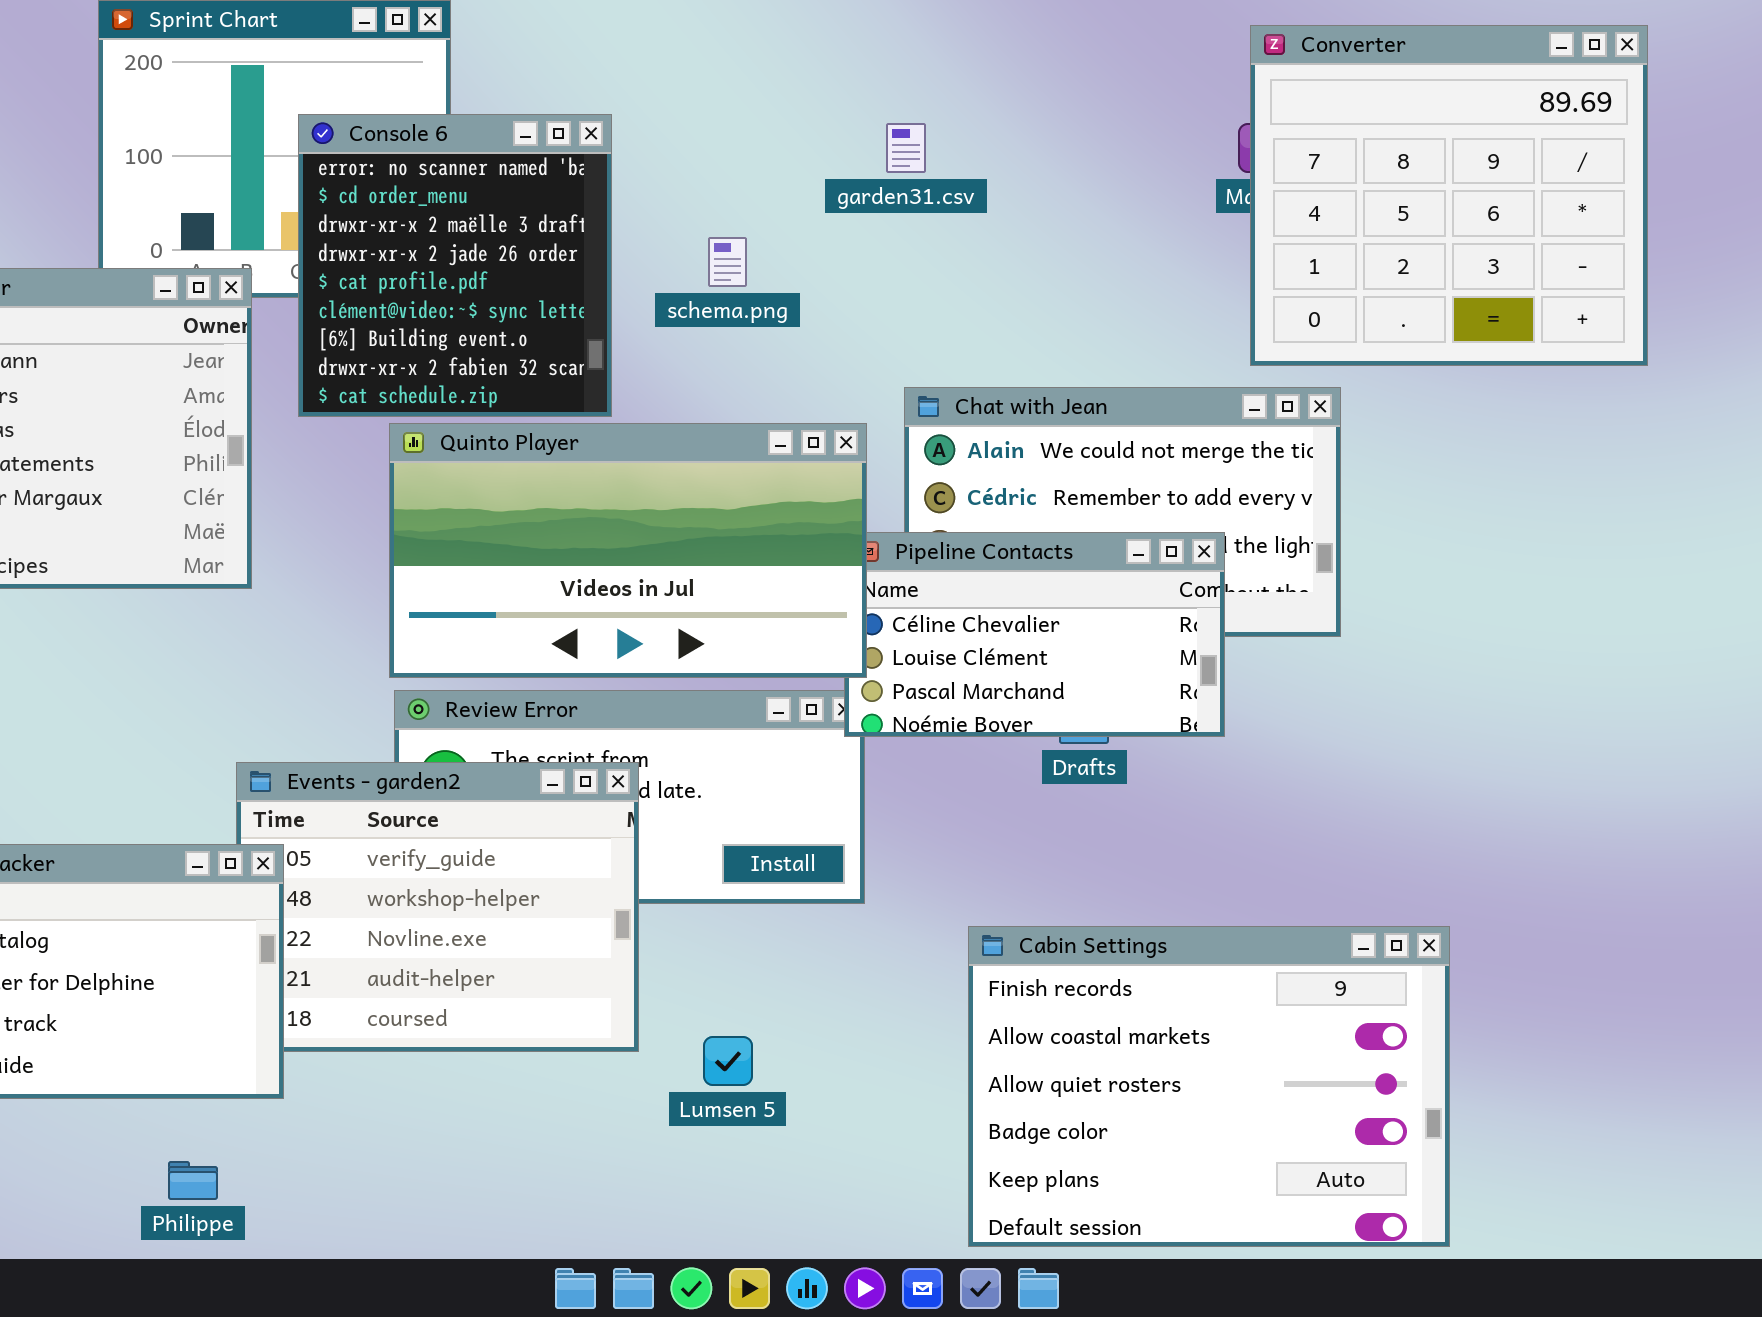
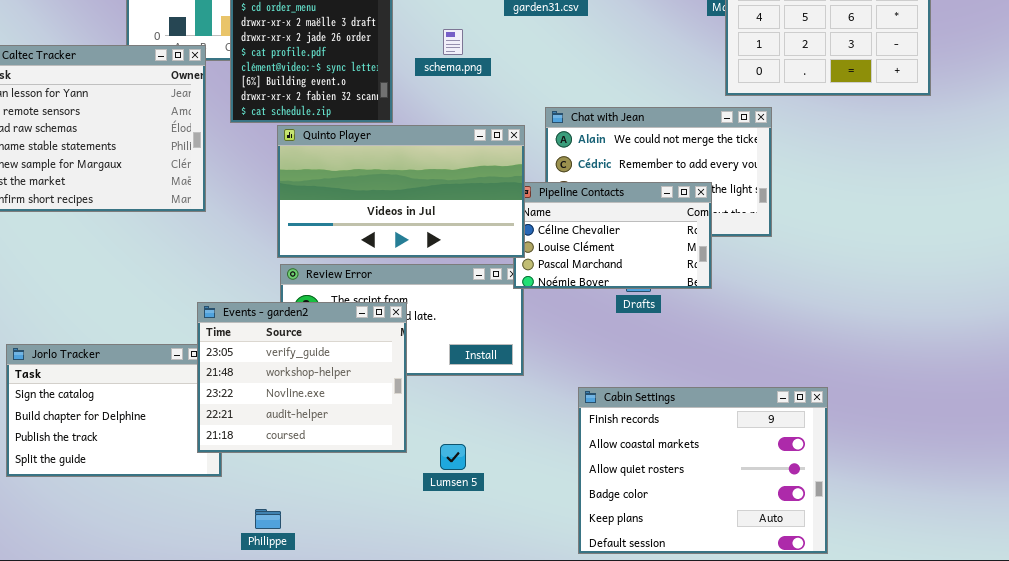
Events - garden2: [236,762,639,1052] -> [197,302,407,453], raised
Philippe: [168,1161,218,1200] -> [255,509,281,529], moved

